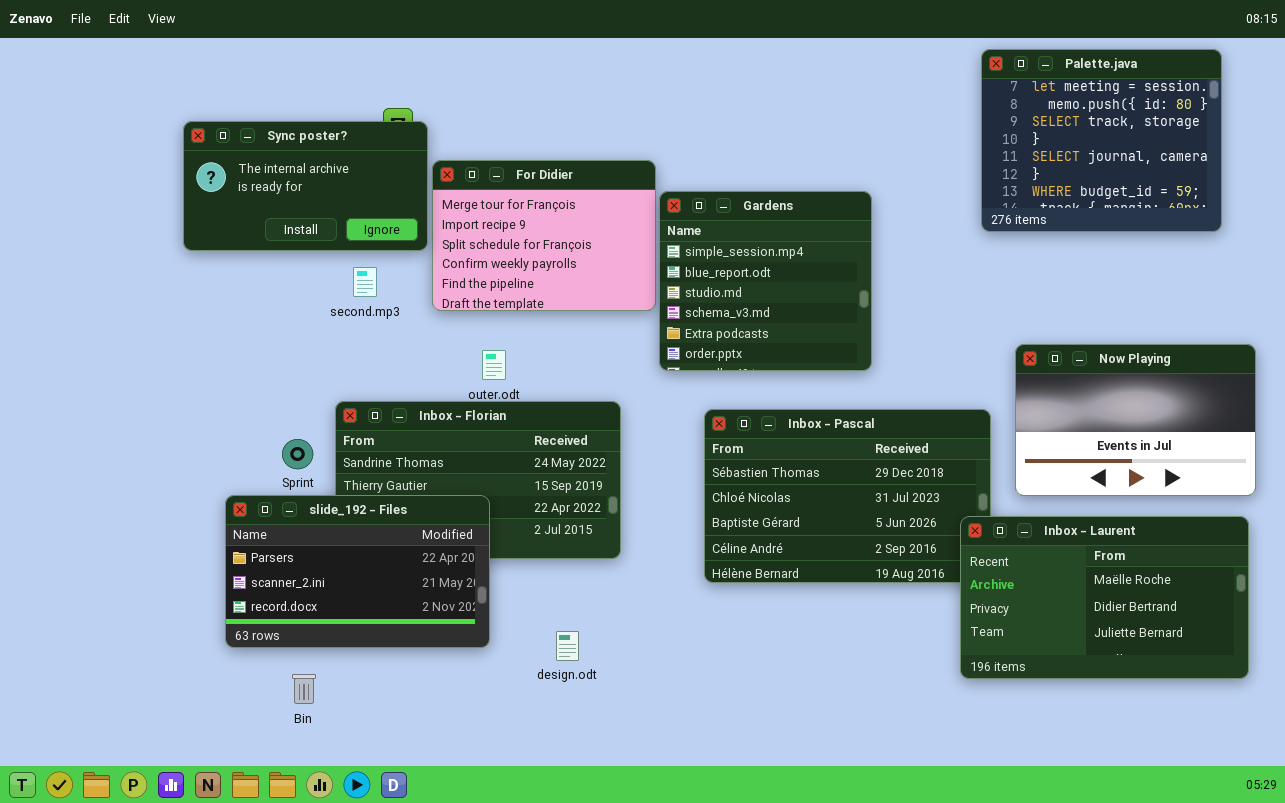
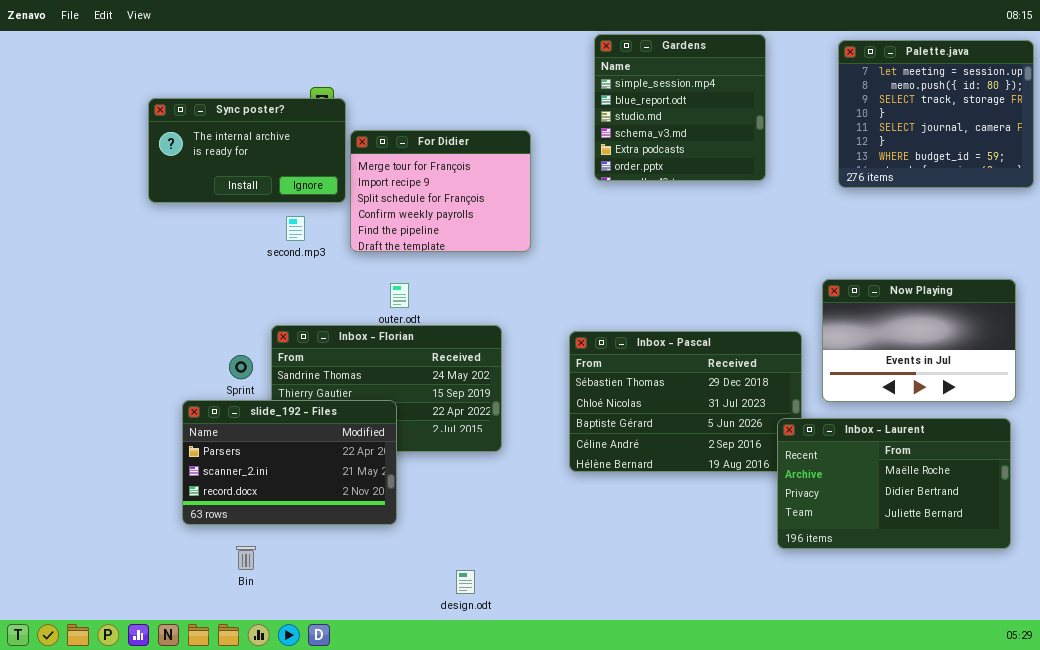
Palette.java: [981,49,1222,232] -> [838,40,1034,188], moved
Gardens: [659,191,872,371] -> [594,34,766,181], moved
design.odt: [556,631,579,661] -> [456,570,475,594], moved

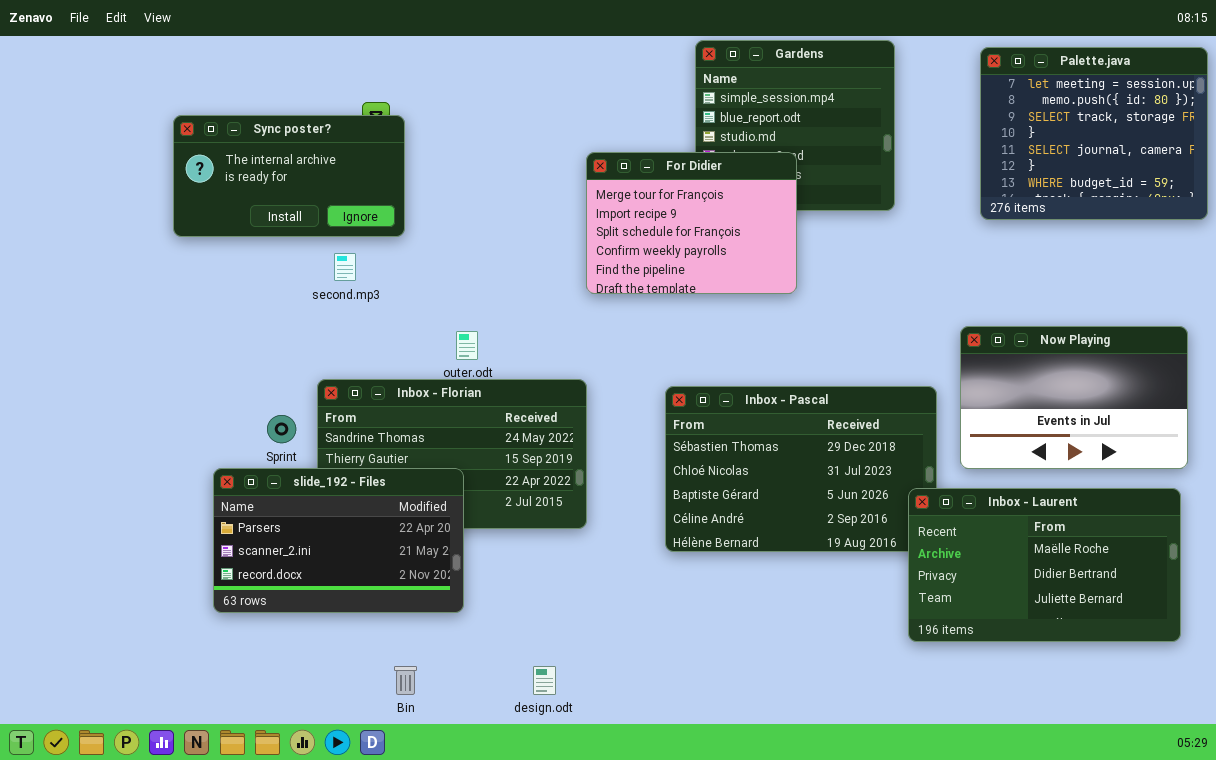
For Didier: [350,130,531,252] -> [586,152,797,294], moved
Bin: [236,546,256,570] -> [394,666,417,695], moved

